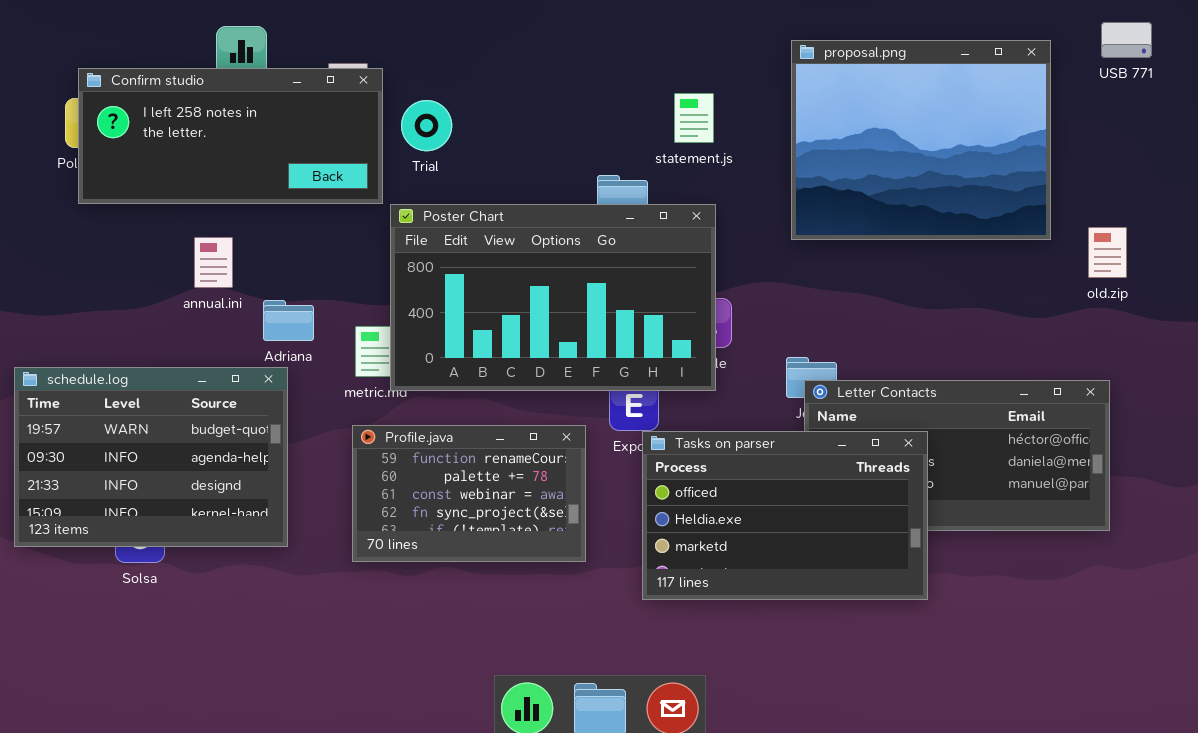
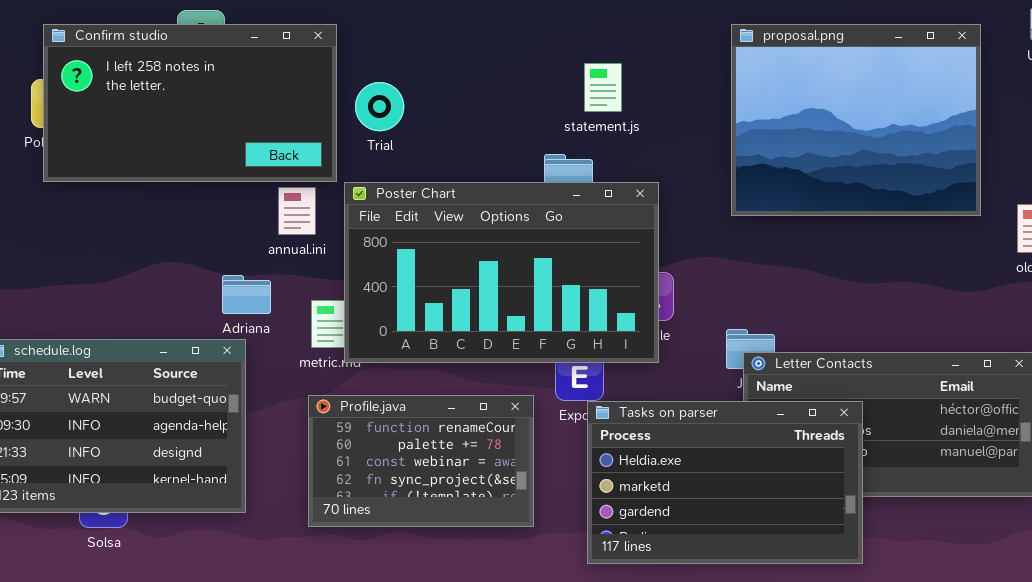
Confirm studio: [78,68,383,204] -> [43,24,337,182], resized
statement.js: [674,93,714,143] -> [584,63,622,112], moved
annual.ini: [194,237,233,288] -> [278,187,316,235], moved
Tasks on parser: [642,431,928,600] -> [587,401,863,564], scrolled down 1 row

